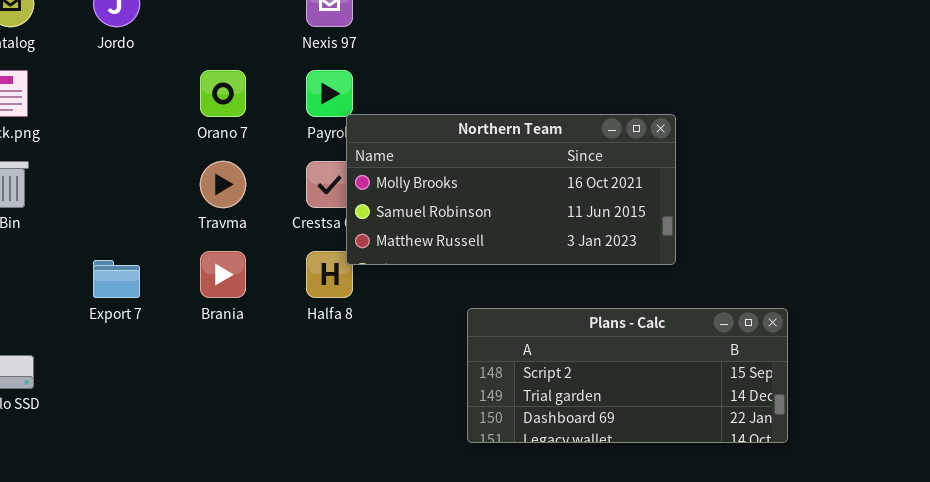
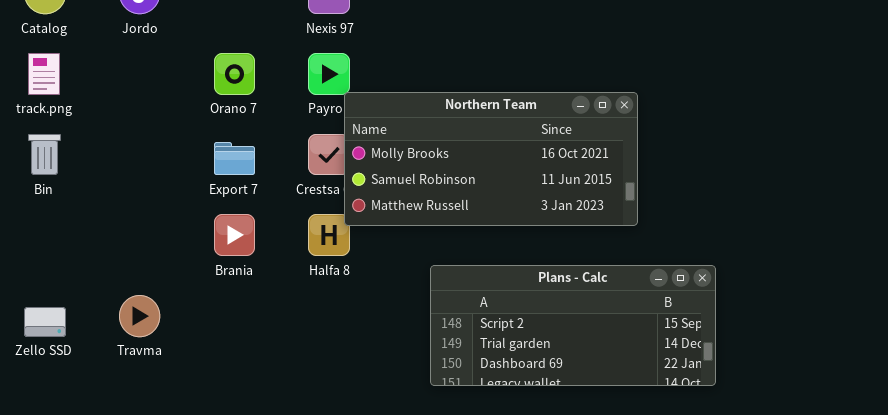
Travma: [200,161,246,208] -> [119,295,160,337], moved
Export 7: [93,260,140,298] -> [214,142,255,175], moved
Plans - Calc: [467,308,788,443] -> [430,265,716,386], moved

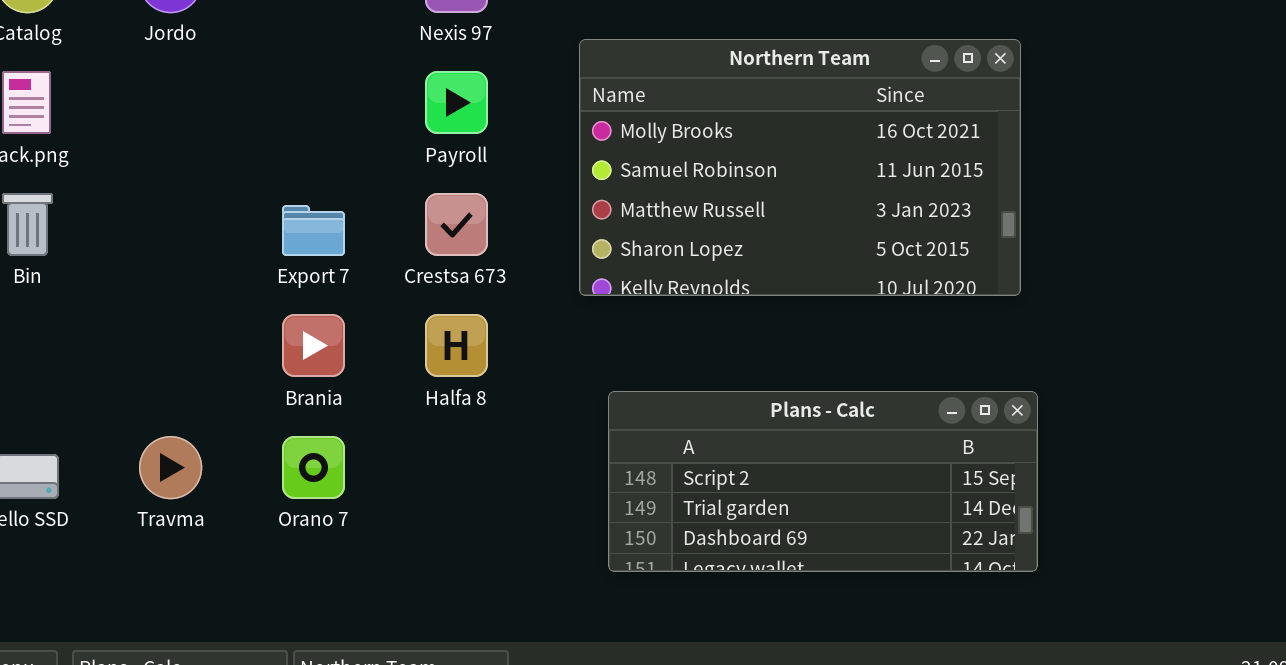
Orano 7: [214,53,255,95] -> [282,436,345,499], moved
Northern Team: [344,92,638,226] -> [579,39,1021,296], moved, resized

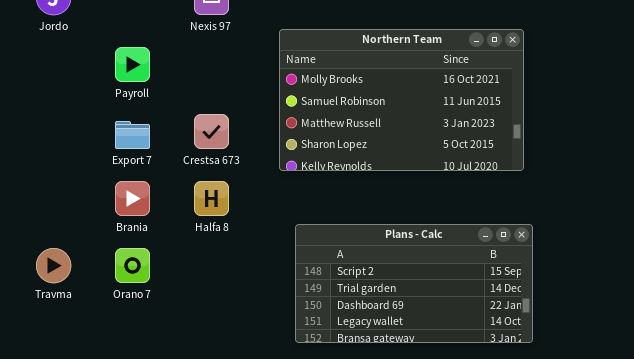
Payroll: [425,71,488,134] -> [115,47,150,82], moved
Plans - Calc: [608,391,1038,572] -> [295,224,533,343], resized

